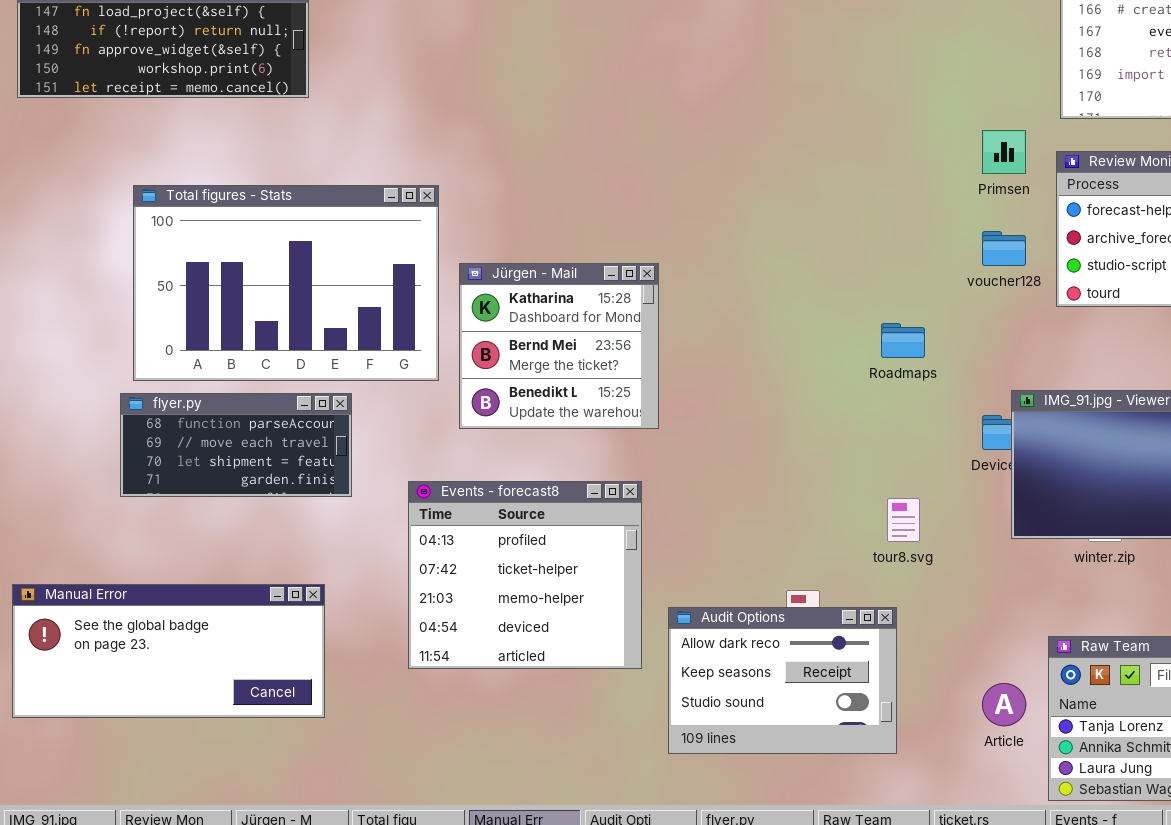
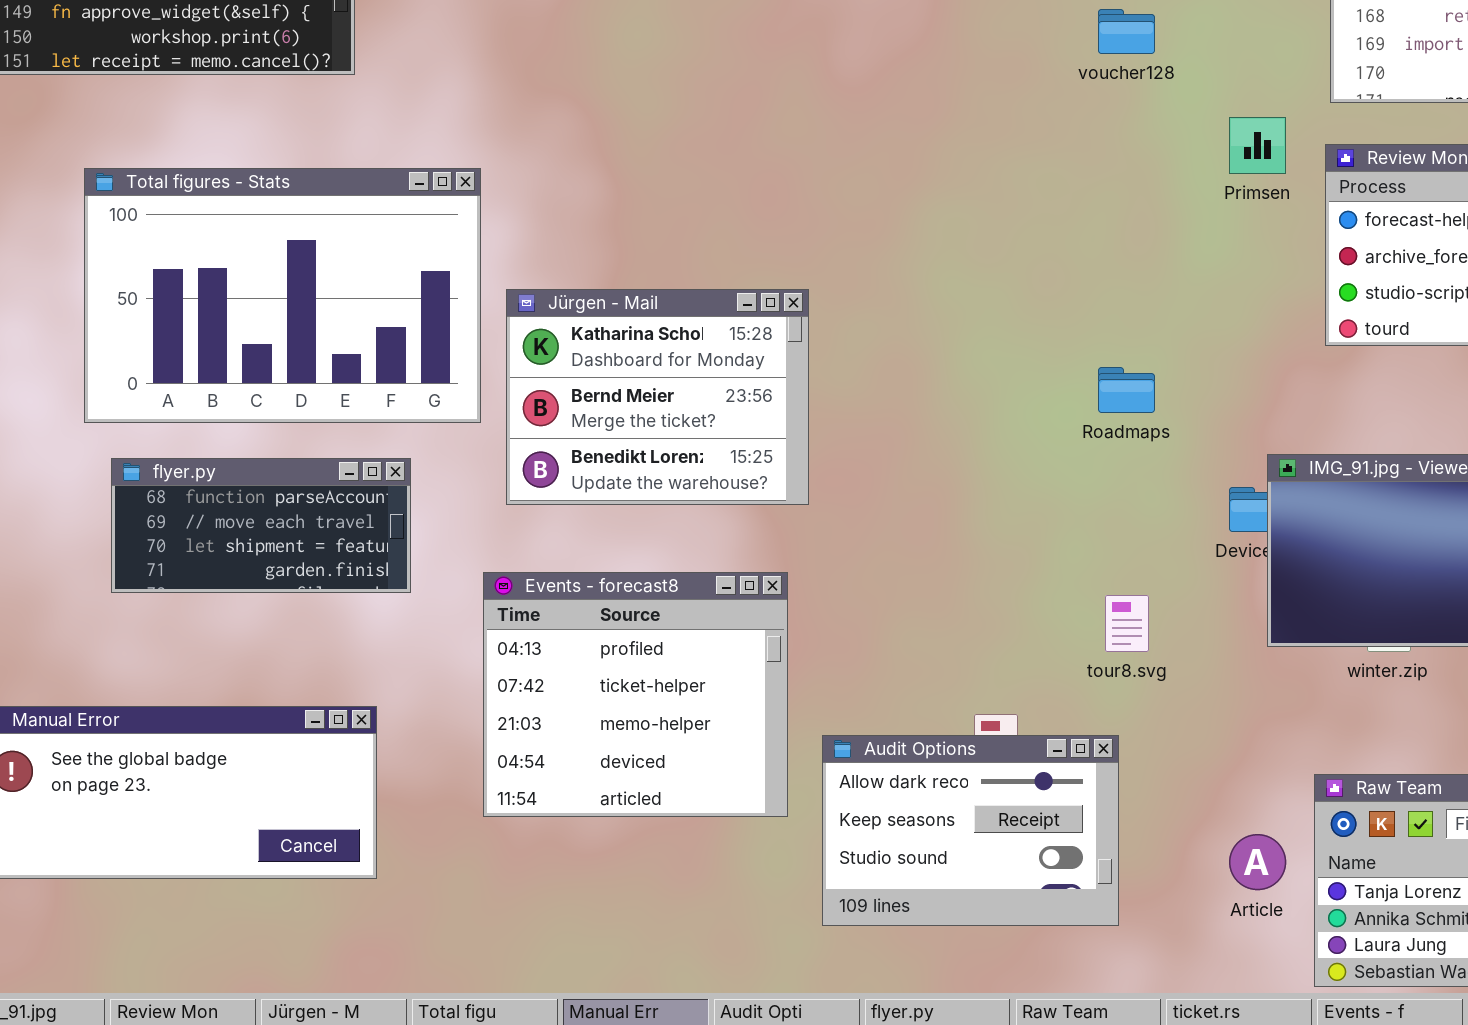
Total figures - Stats: [133,185,439,381] -> [84,168,481,423], moved
voucher128: [982,231,1026,266] -> [1098,9,1155,54], moved
Jürgen - Mail: [459,263,659,429] -> [506,289,809,505], resized

